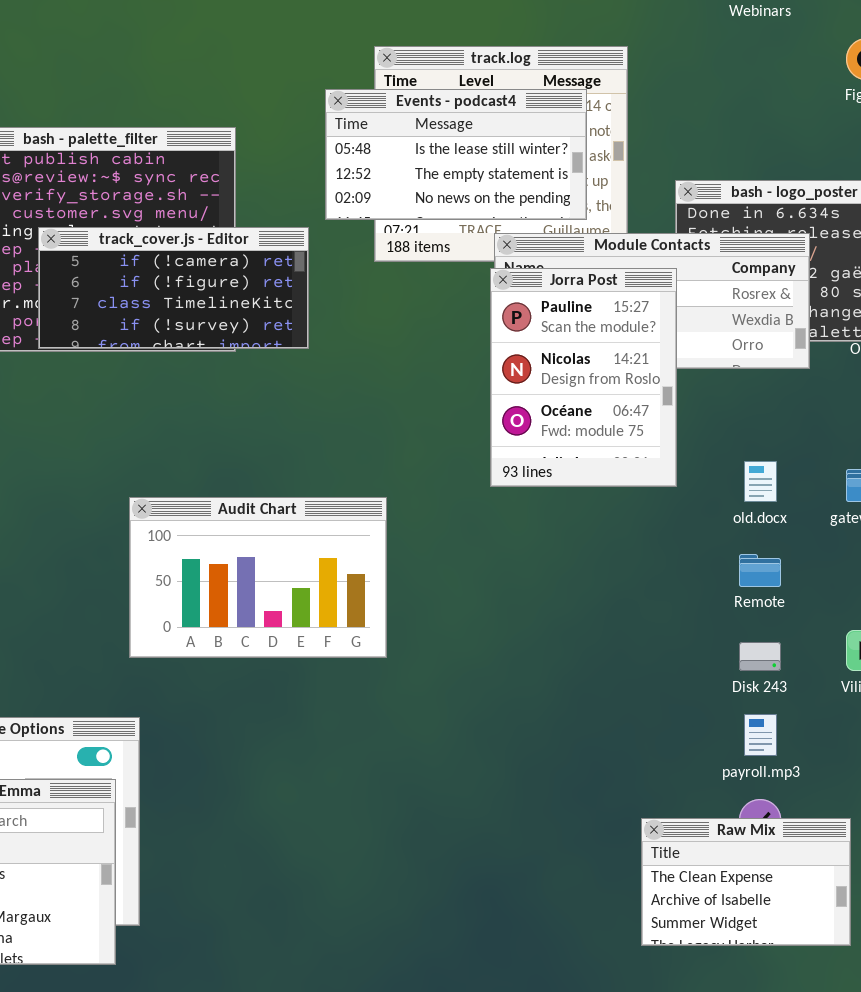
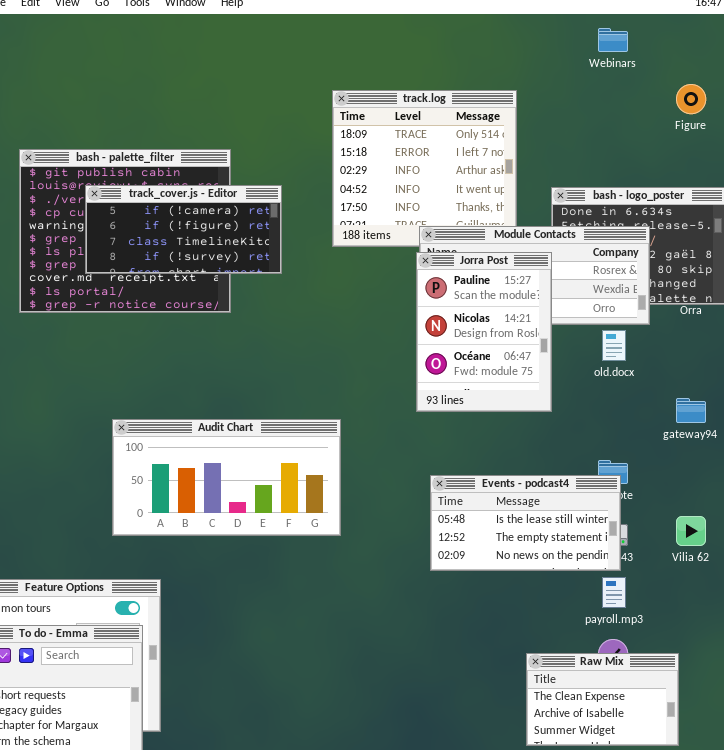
Events - podcast4: [325,89,587,220] -> [430,475,621,571], moved
track_cover.js - Editor: [38,227,309,349] -> [85,185,282,274], moved
old.docx: [744,461,777,502] -> [602,330,626,361], moved
Audit Chart: [129,497,387,658] -> [112,419,341,536], resized

